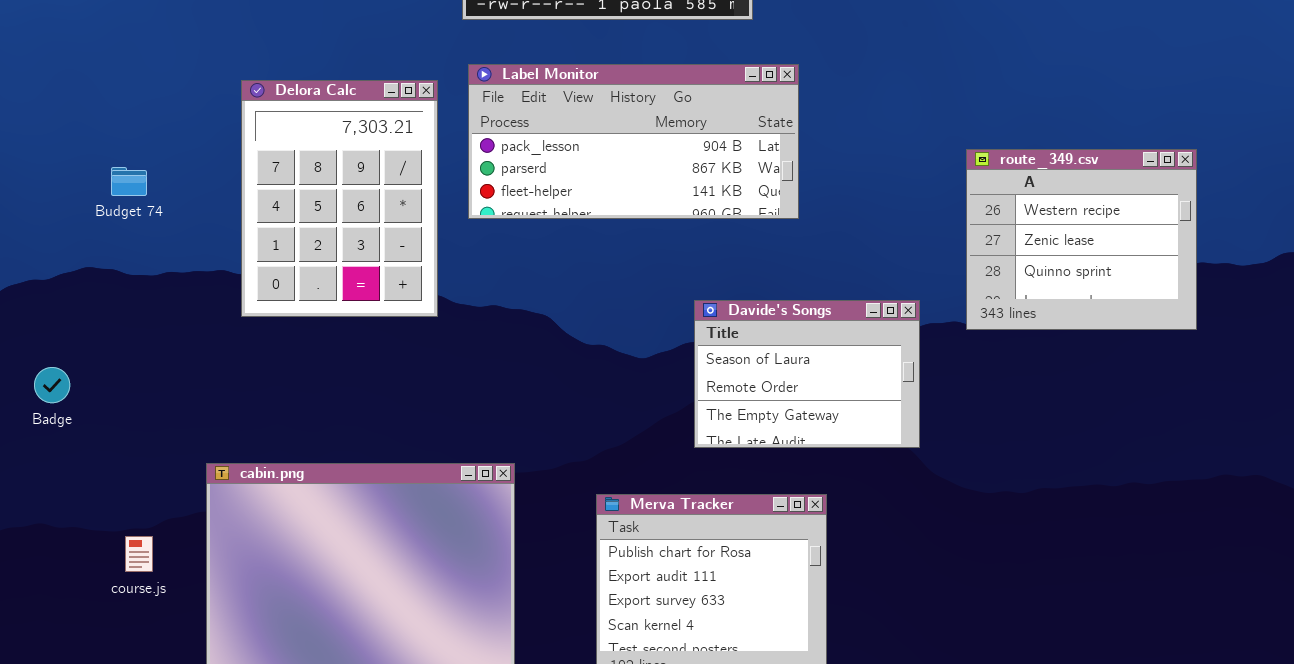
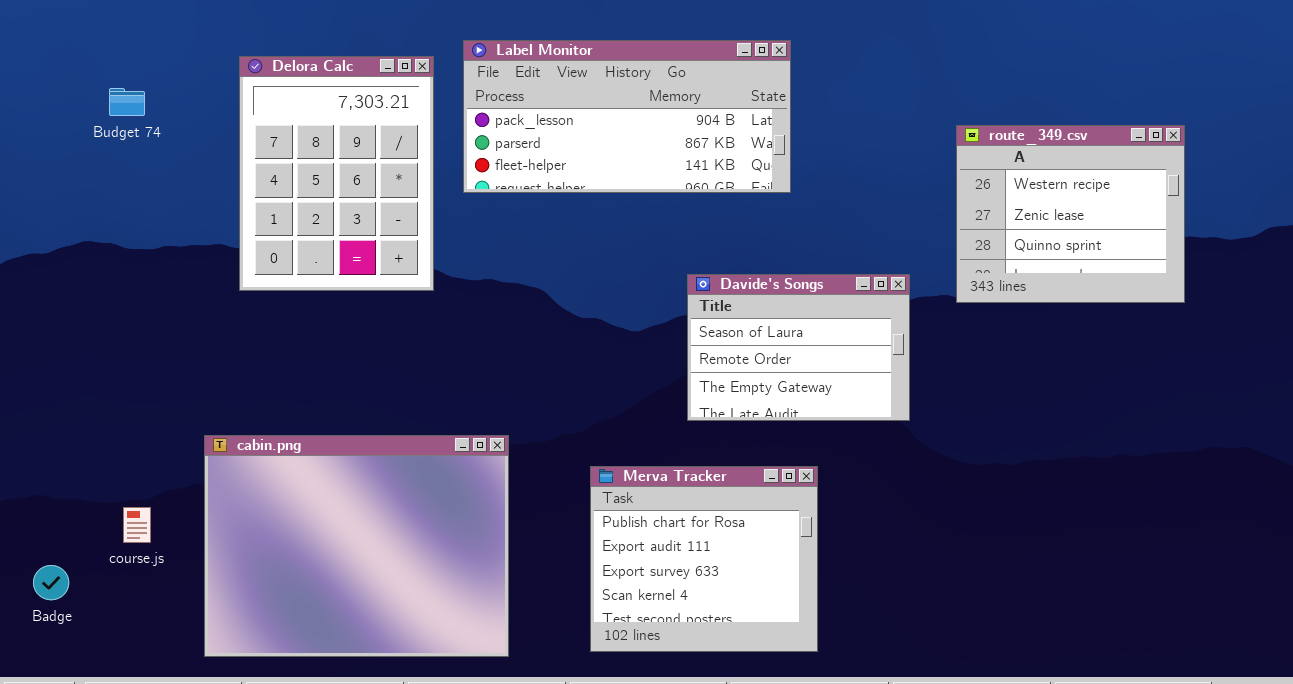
Budget 74: [111,167,147,196] -> [109,88,145,116], moved
Badge: [34,367,70,403] -> [33,565,69,600], moved

